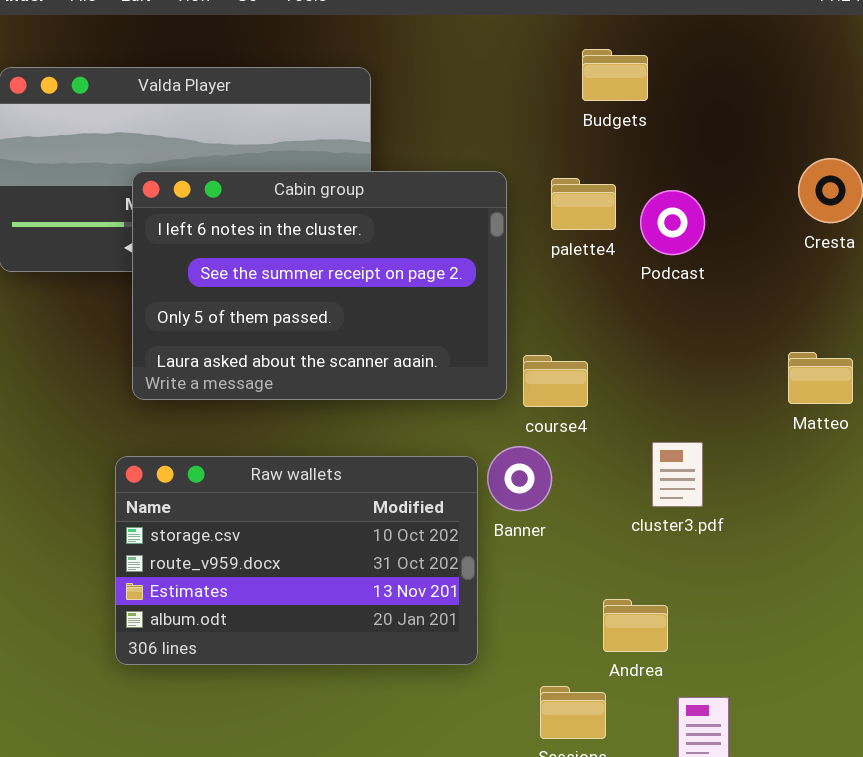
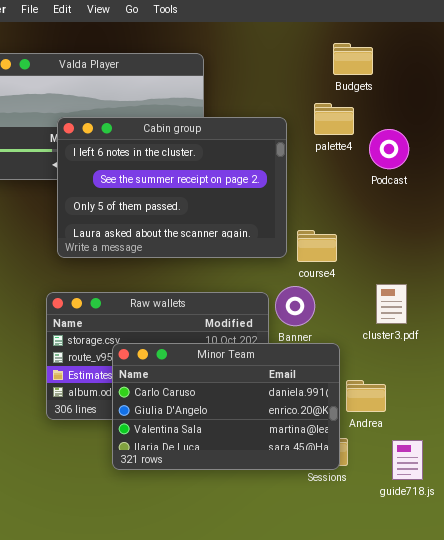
palette4: [551,178,616,230] -> [314,103,354,135], moved
Minor Team: none -> [112,343,340,470], opened

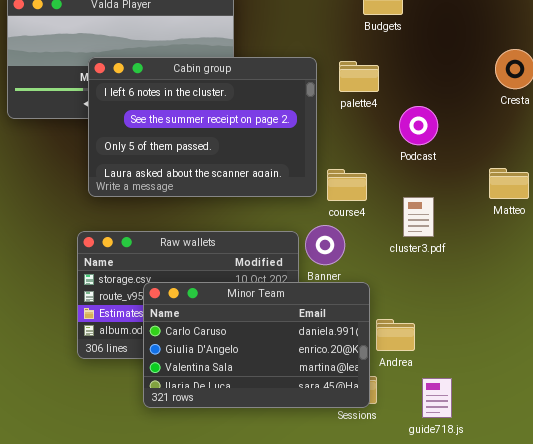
palette4: [314,103,354,135] -> [339,61,379,92], moved
Podcast: [369,129,409,169] -> [399,106,438,145], moved
cluster3.pdf: [376,284,407,324] -> [403,197,434,237], moved

